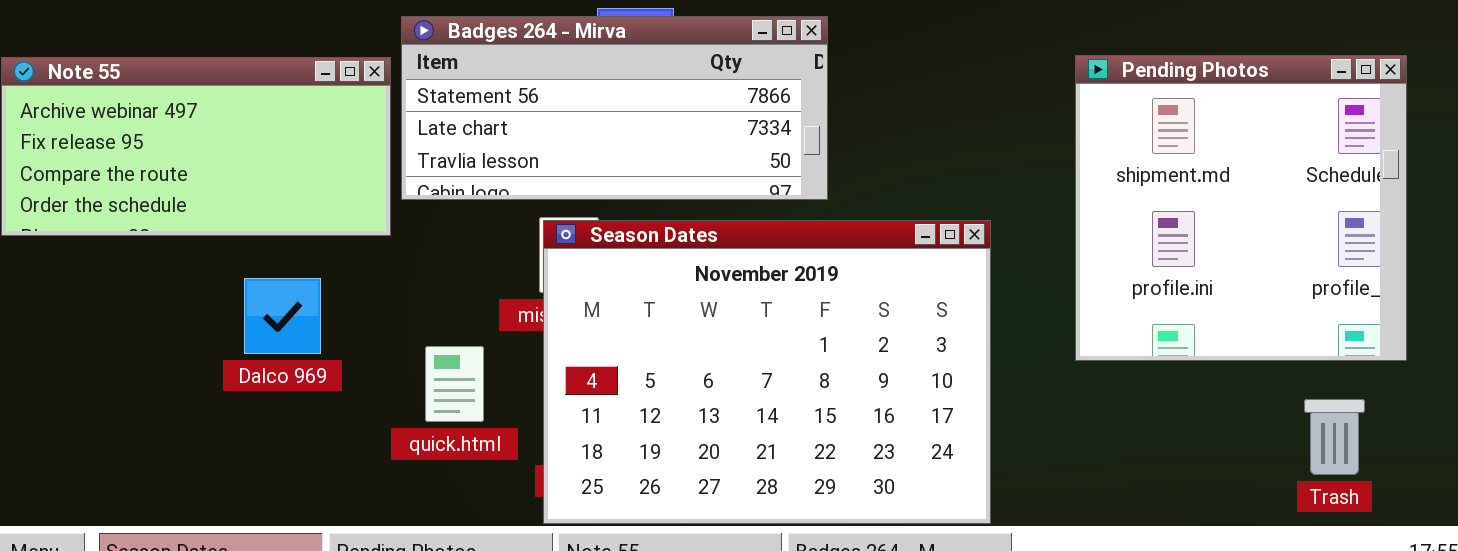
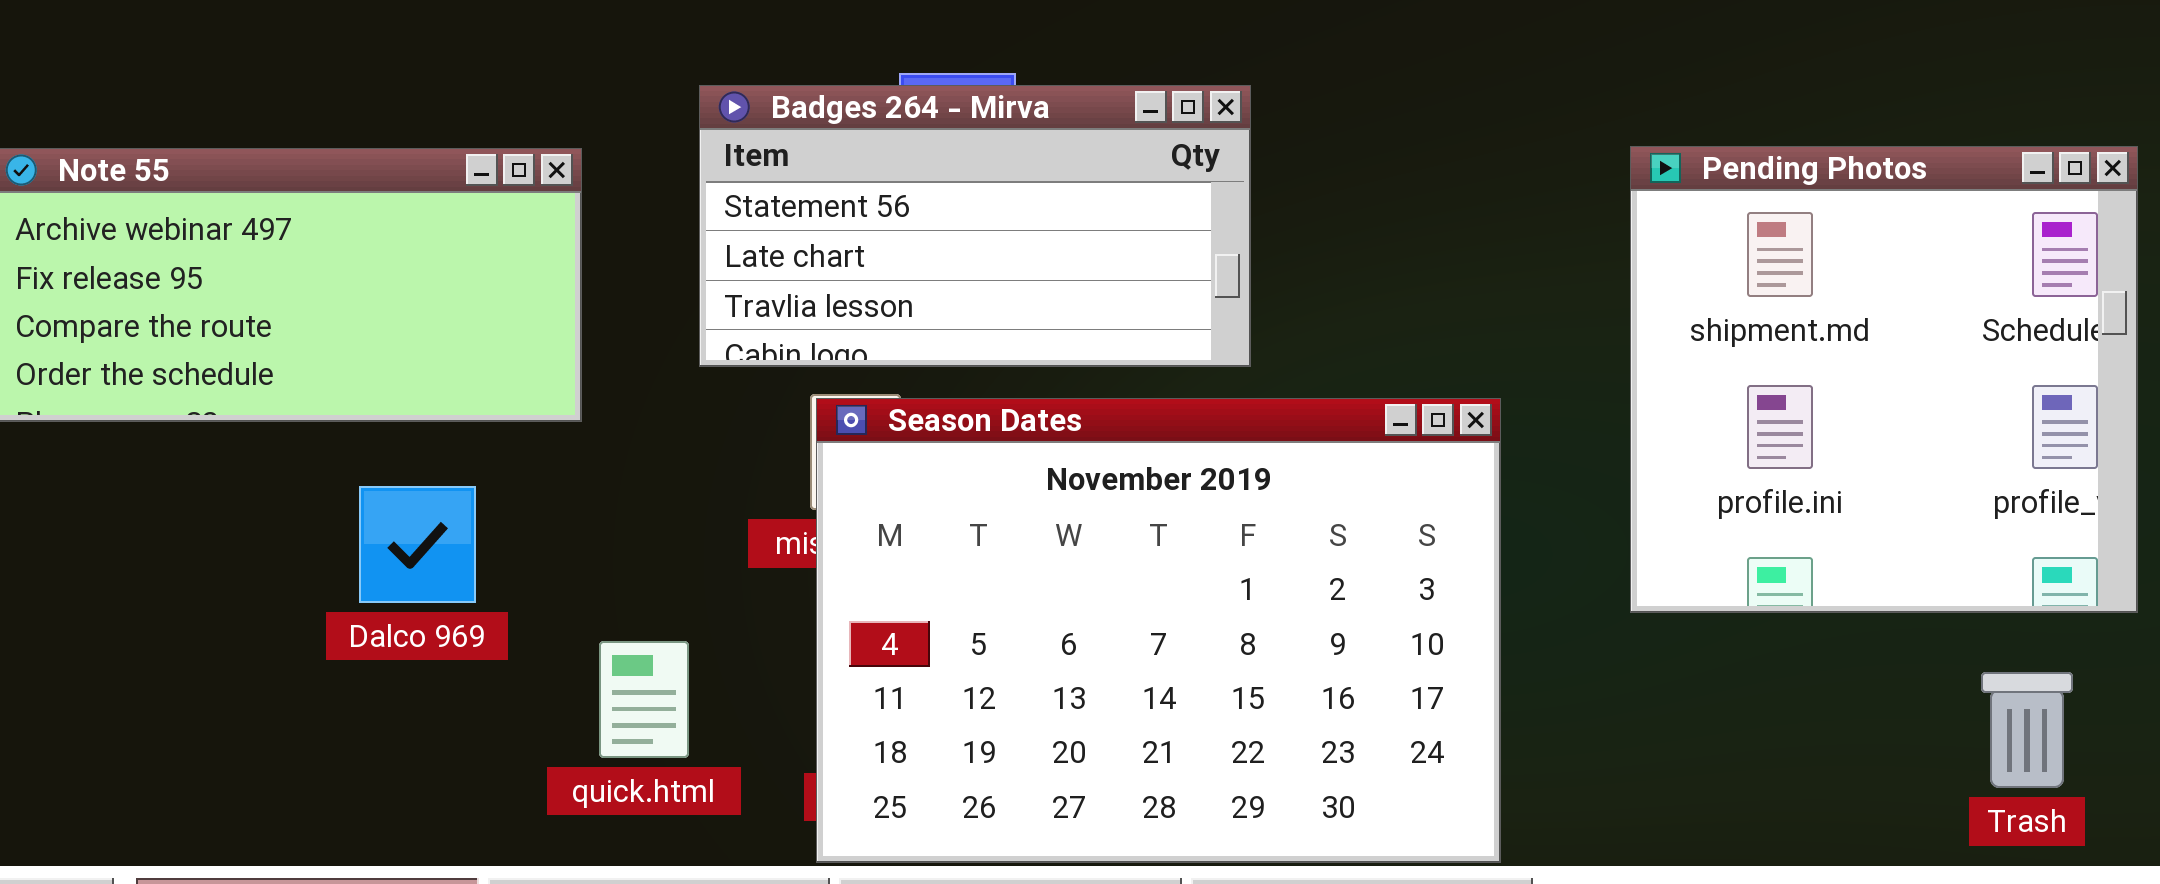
Badges 264 - Mirva: [401,16,828,200] -> [699,85,1251,367], resized
quick.html: [425,346,484,422] -> [599,641,689,758], moved

